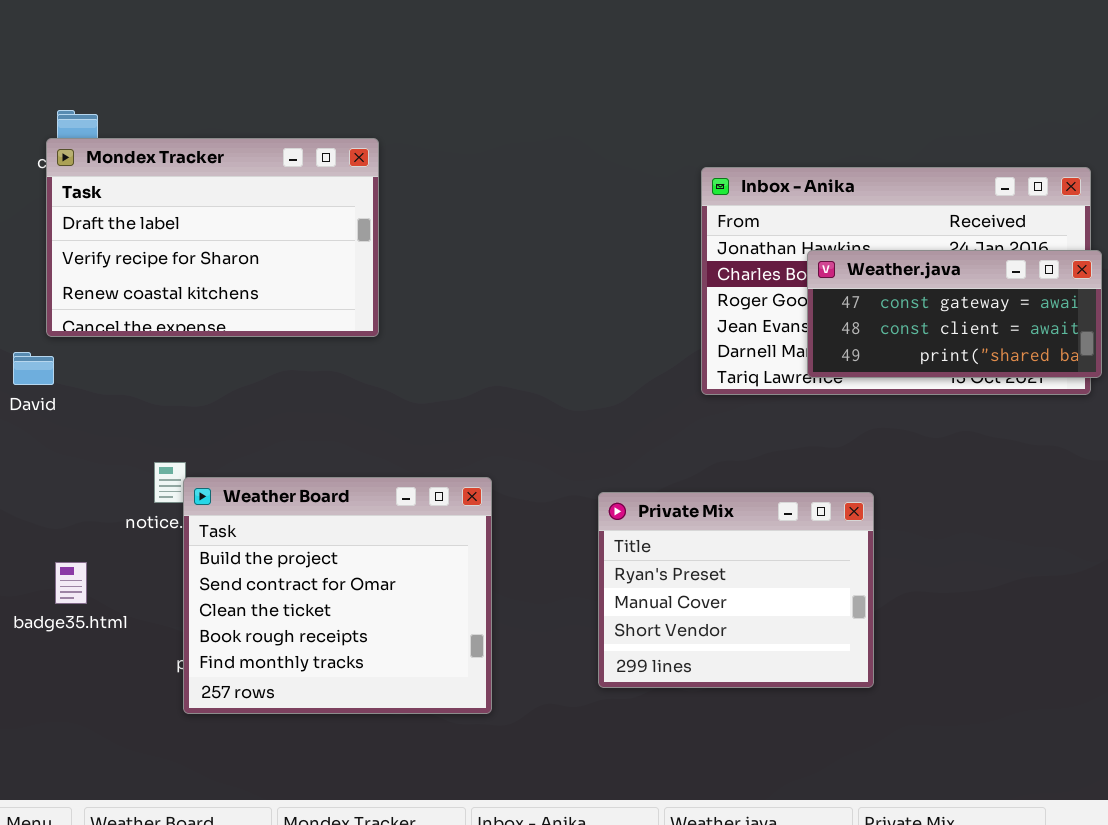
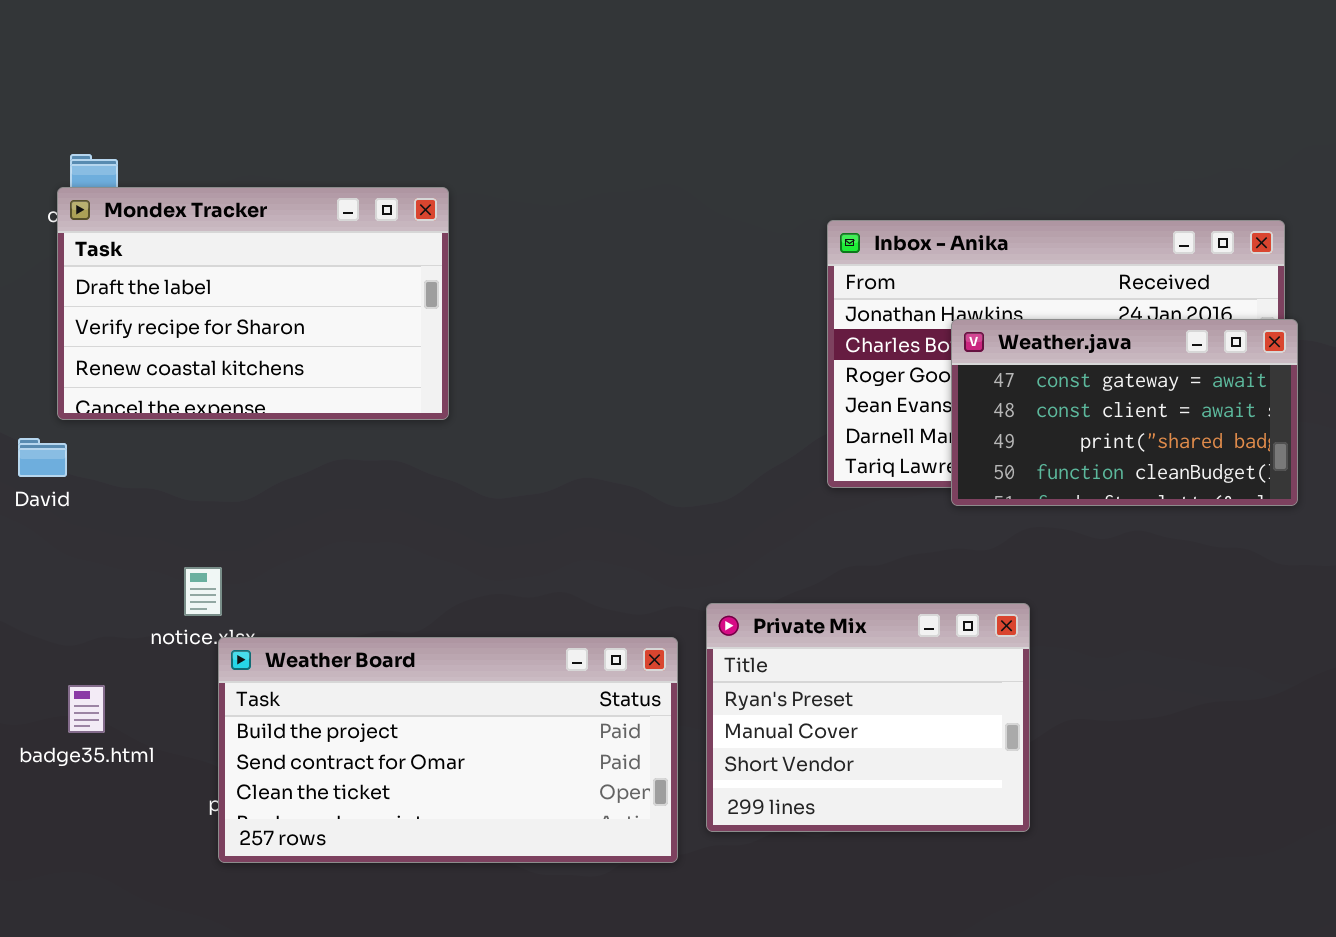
Weather.java: [807,250,1102,378] -> [951,319,1298,506], resized
Weather Board: [183,477,492,714] -> [218,637,678,863], resized

